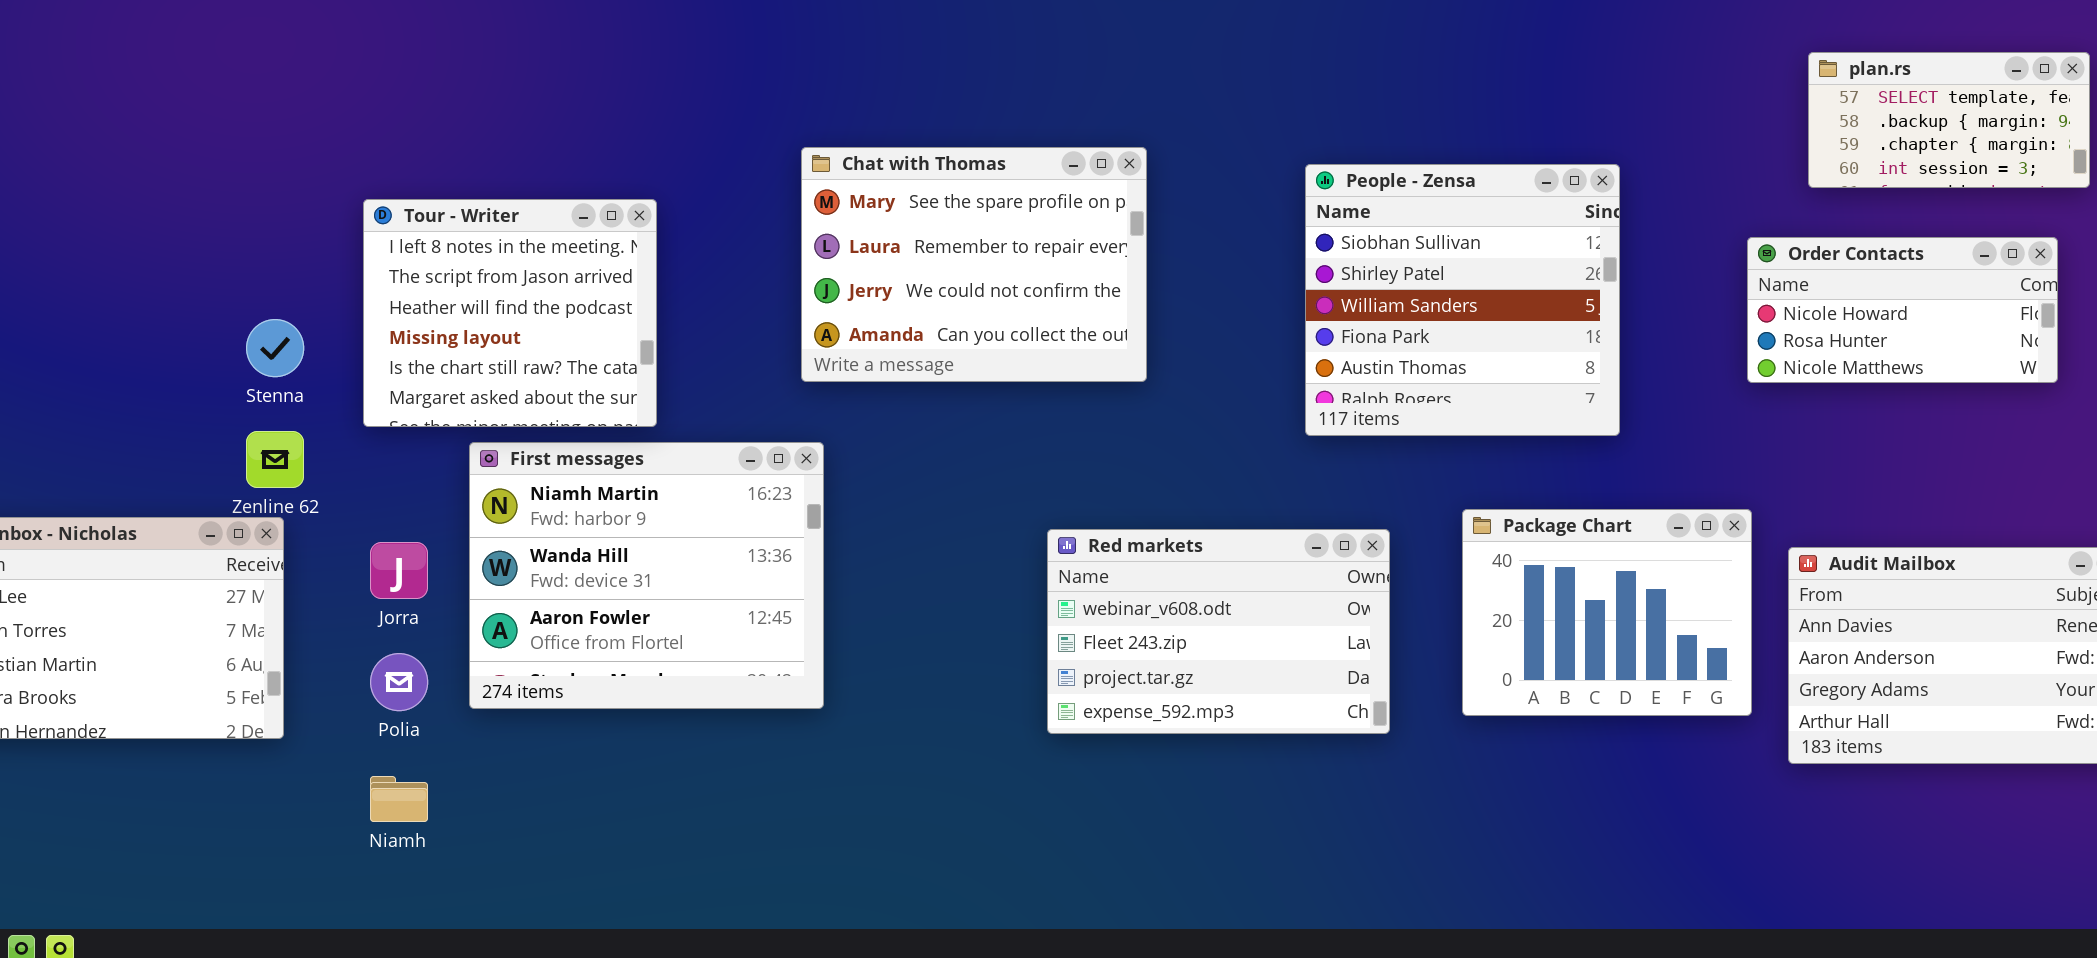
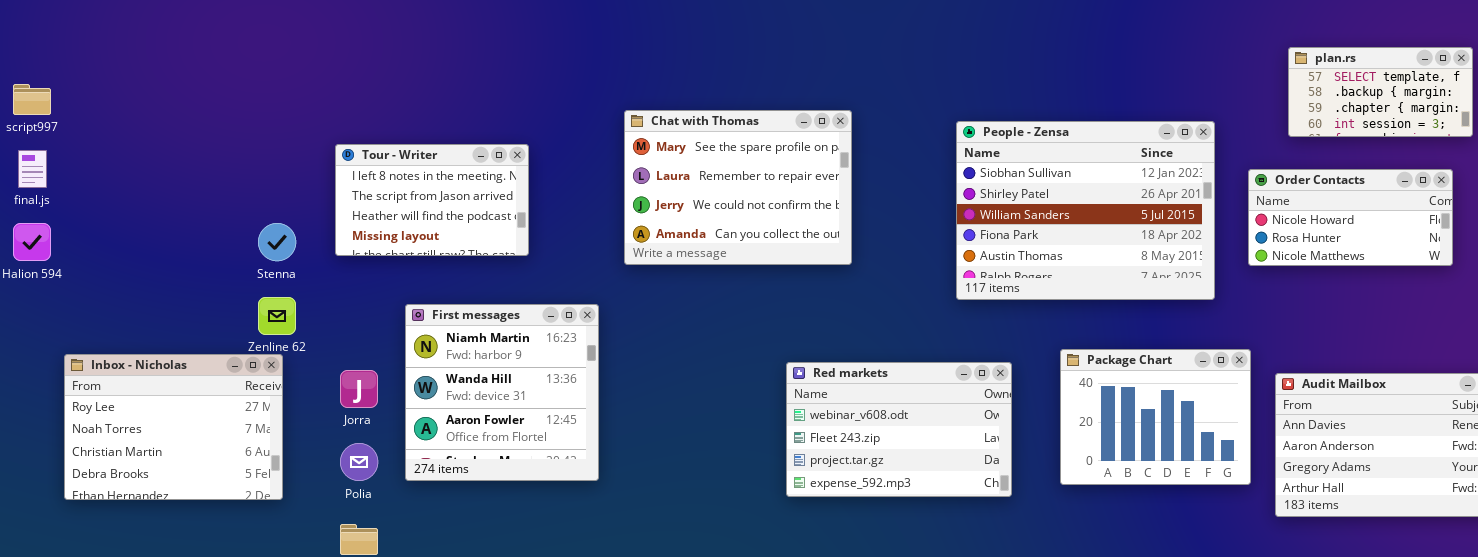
People - Zensa: [1305,164,1620,436] -> [956,121,1215,300], resized
Tour - Writer: [363,199,657,427] -> [335,144,529,256], resized
First messages: [469,442,824,709] -> [405,304,599,481], resized

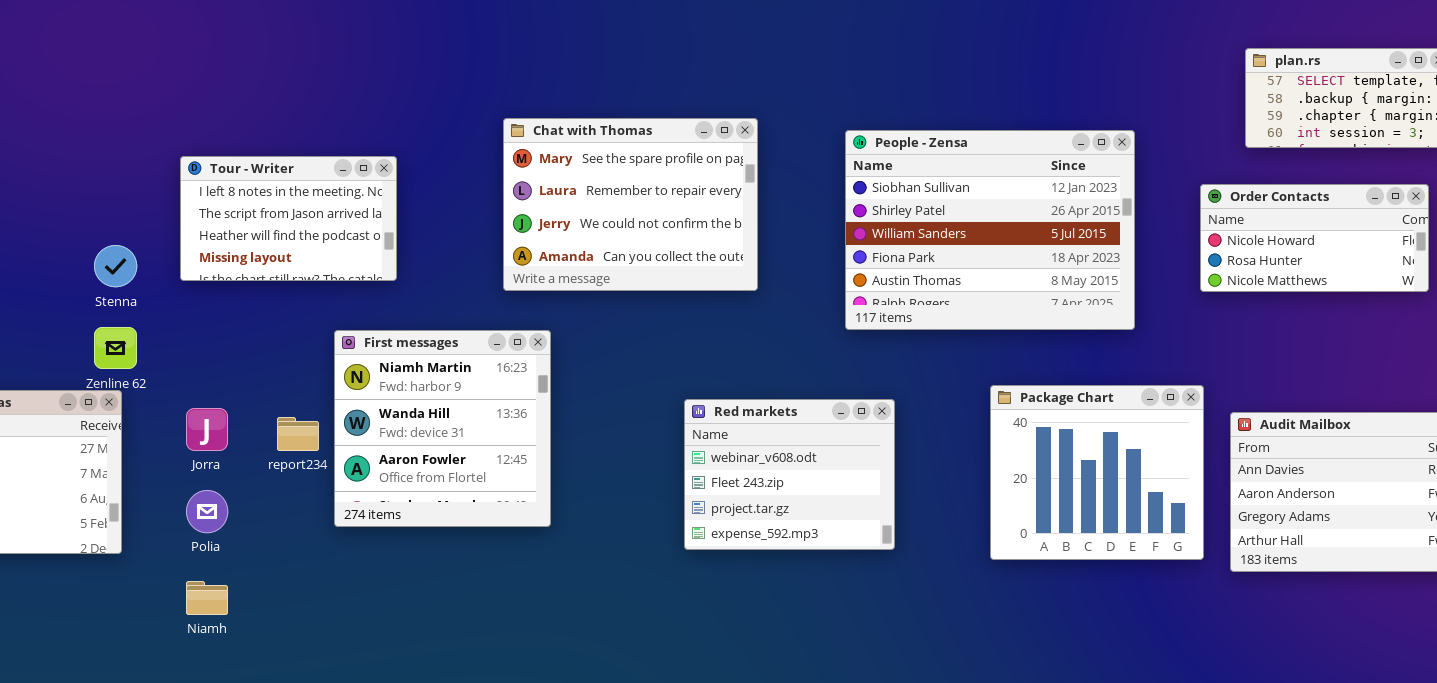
People - Zensa: [956,121,1215,300] -> [845,130,1135,330], moved
First messages: [405,304,599,481] -> [334,330,551,527], moved
Package Chart: [1060,349,1251,485] -> [990,385,1204,560], resized
Red markets: [786,362,1012,497] -> [684,399,895,550], resized

